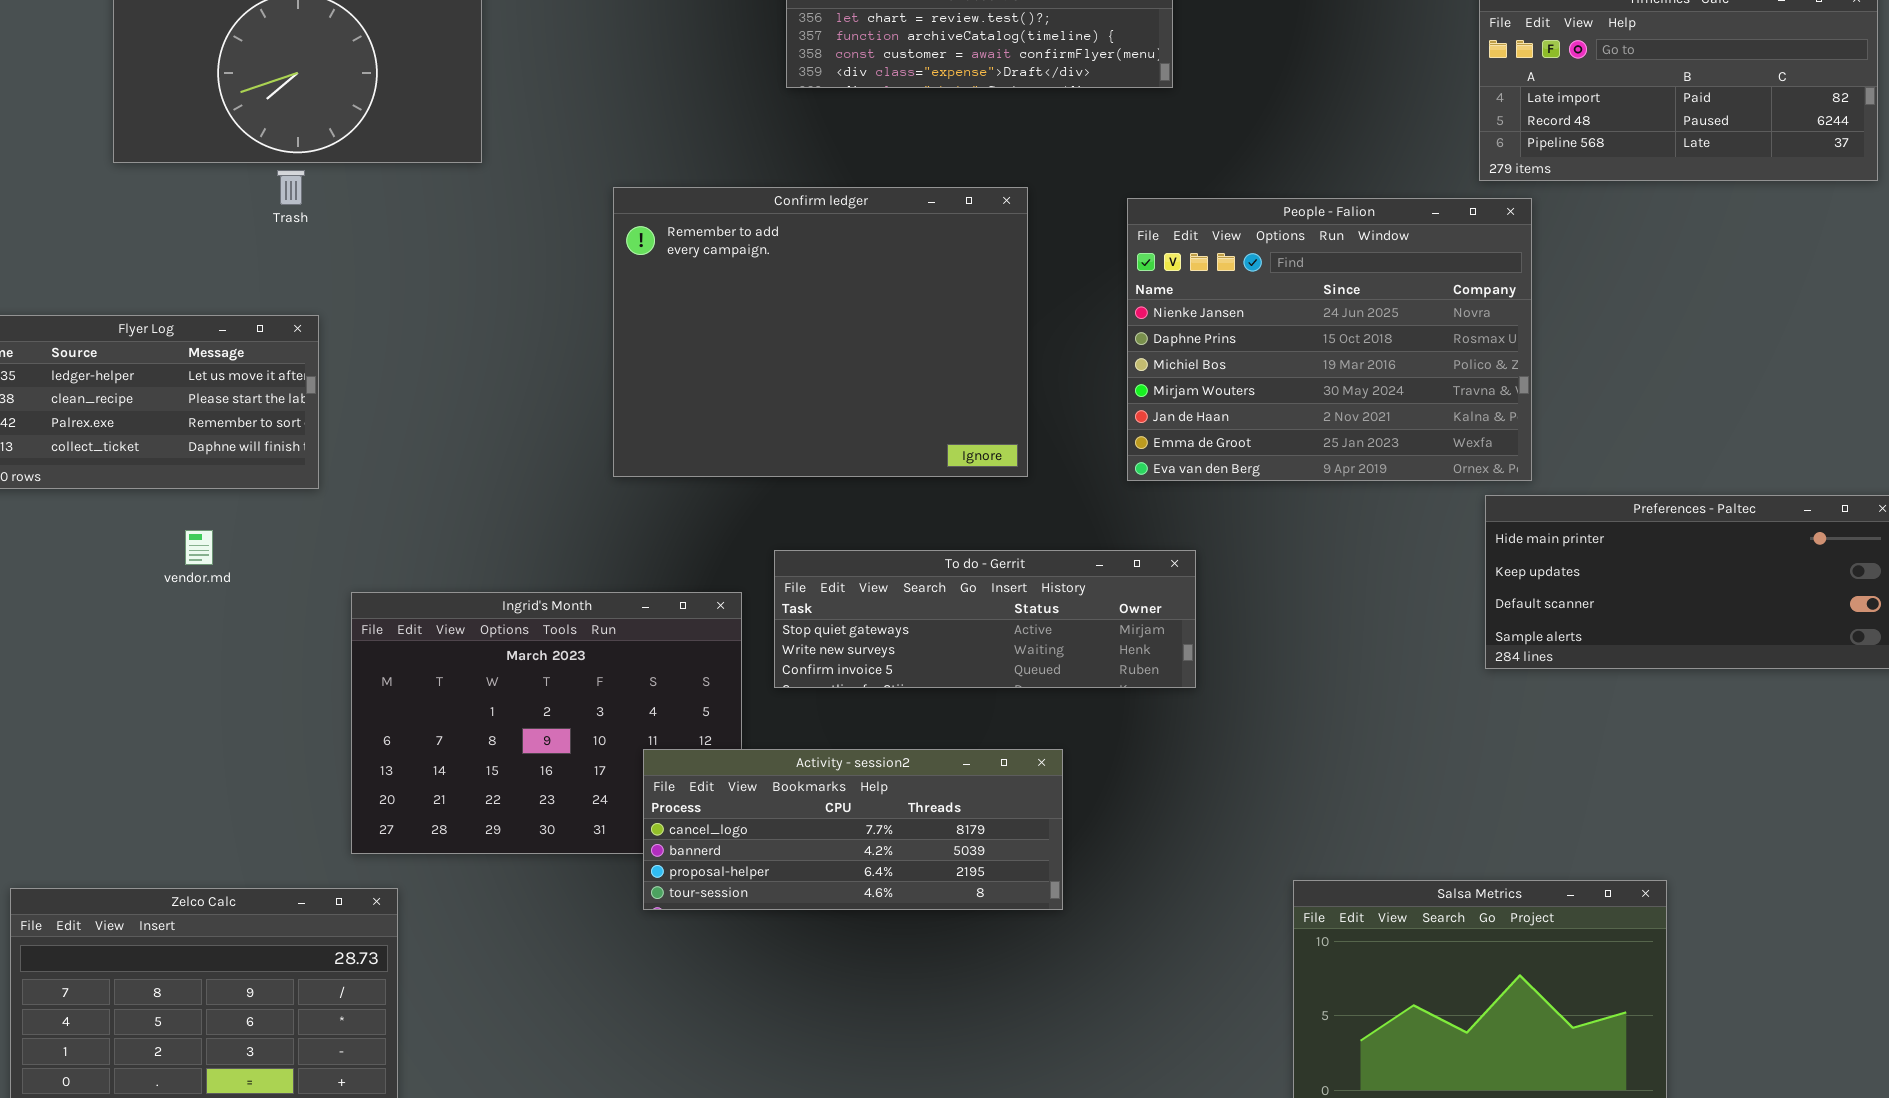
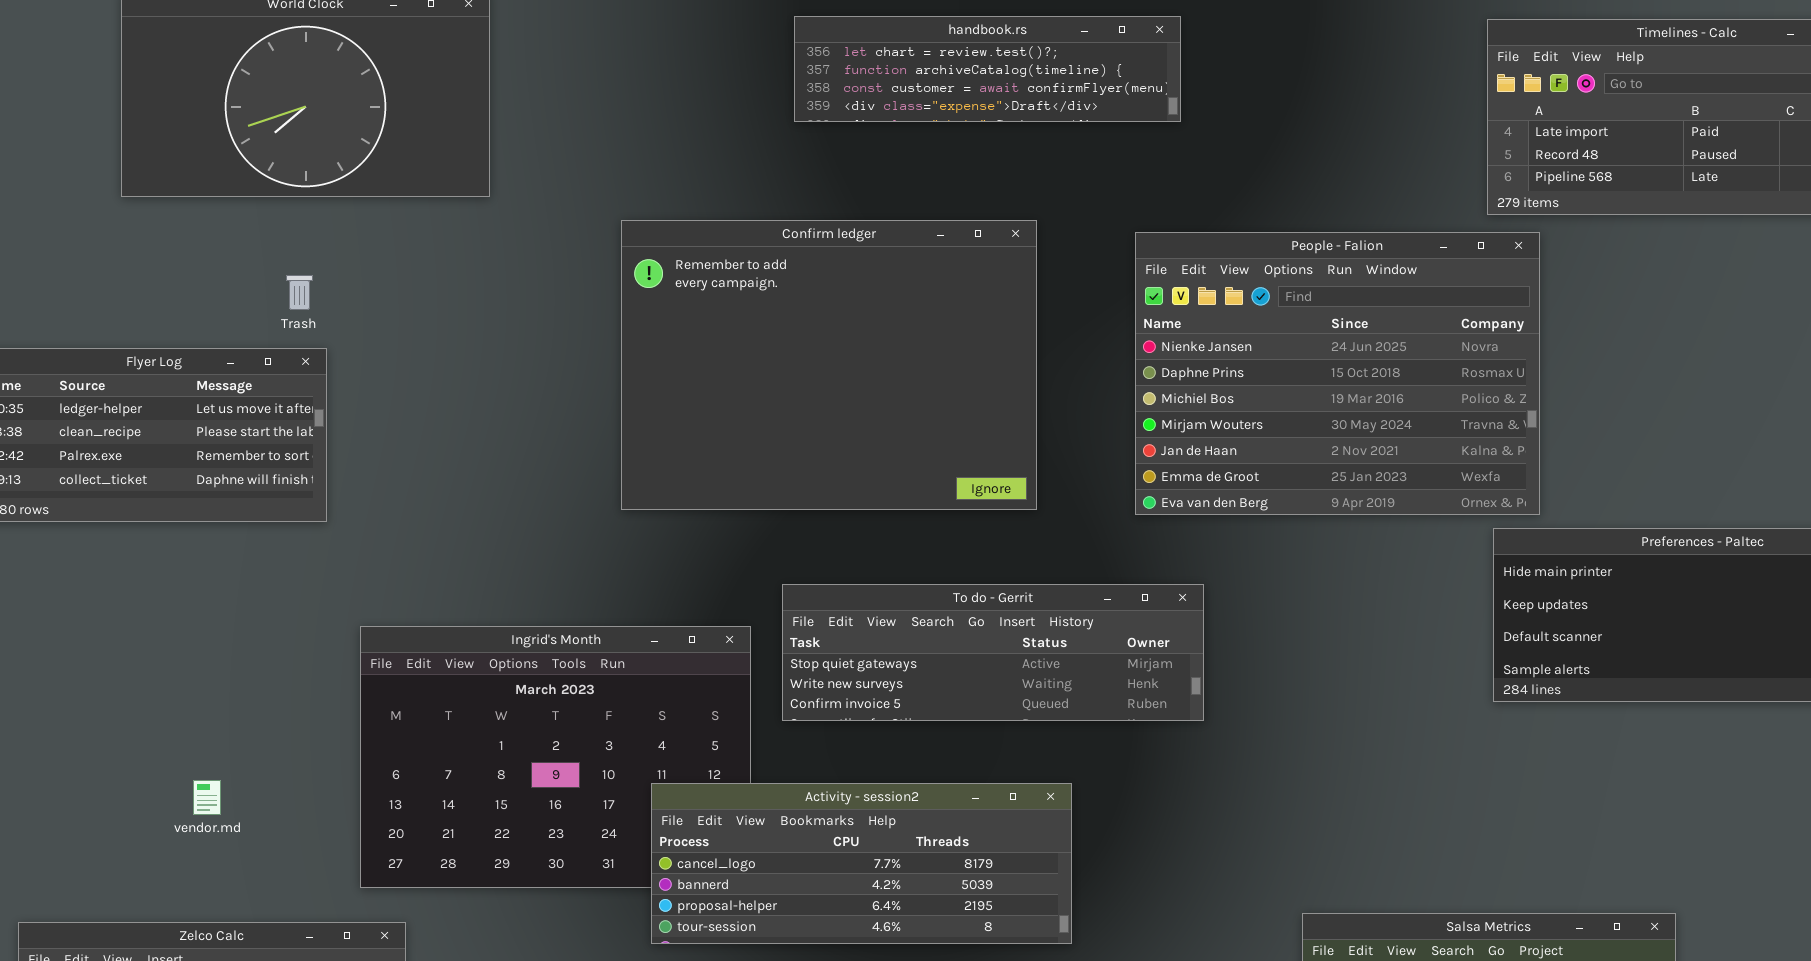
Trash: [277,170,305,205] -> [286,275,313,310], moved
vendor.md: [185,530,213,565] -> [193,780,221,815], moved

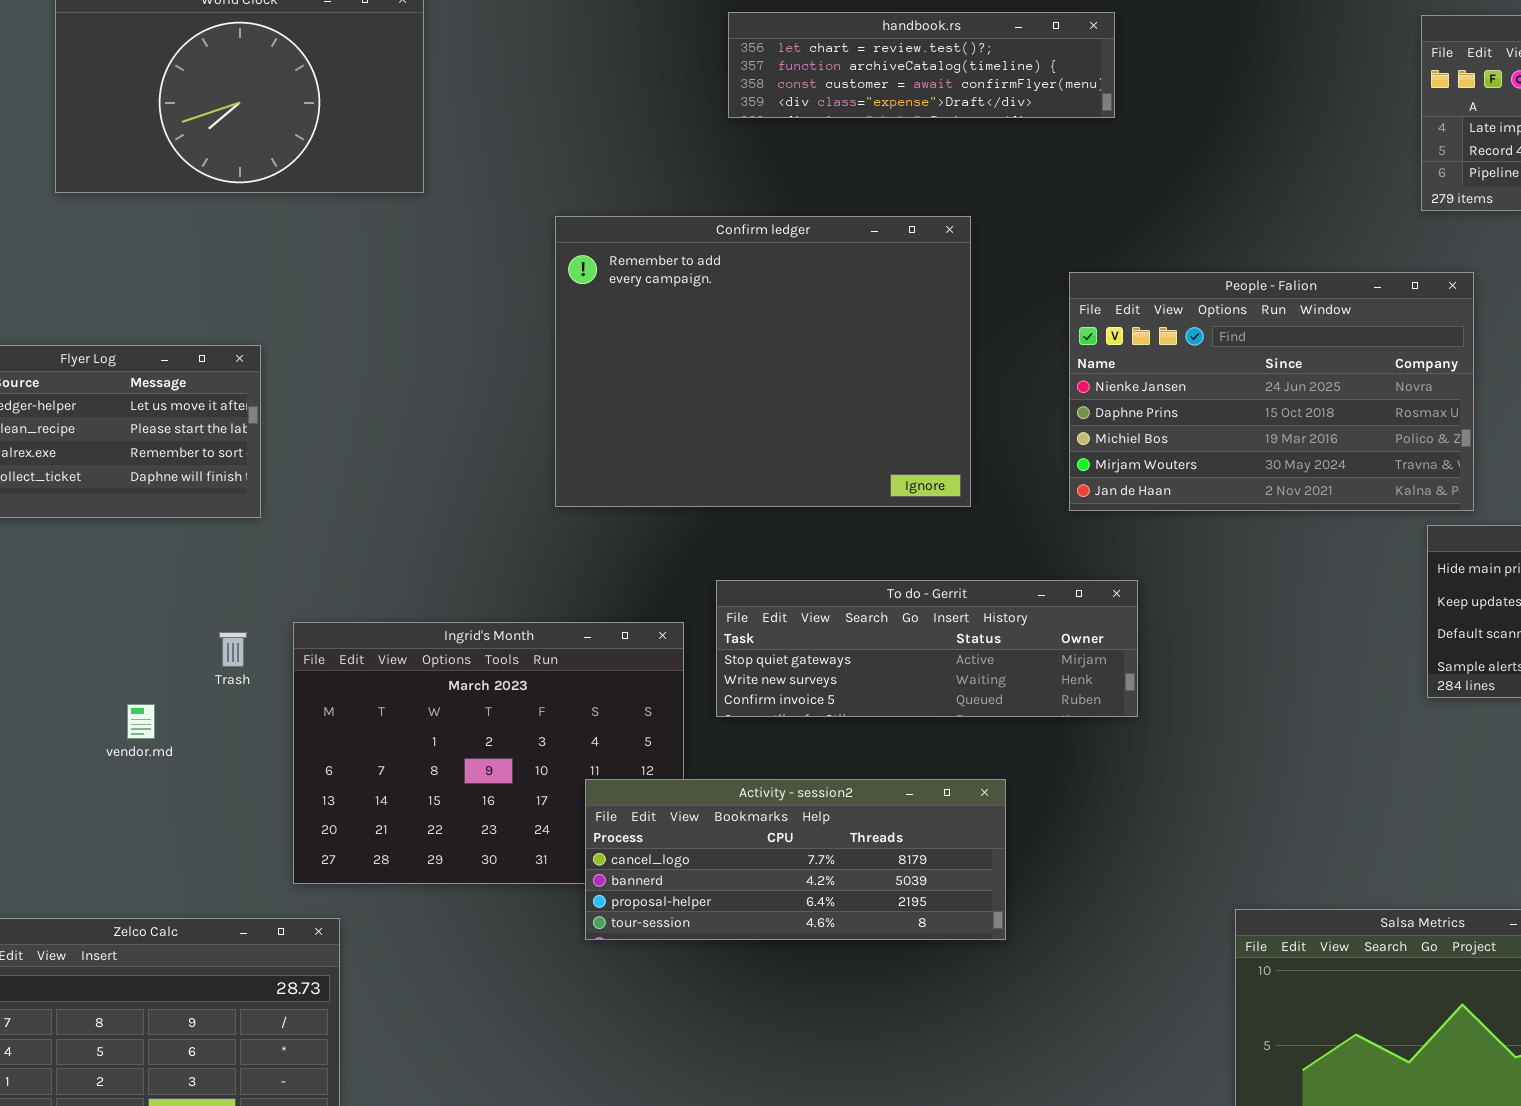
People - Falion: [1135,232,1540,515] -> [1069,272,1474,511], resized
Trash: [286,275,313,310] -> [219,632,247,667], moved
vendor.md: [193,780,221,815] -> [127,704,155,739], moved

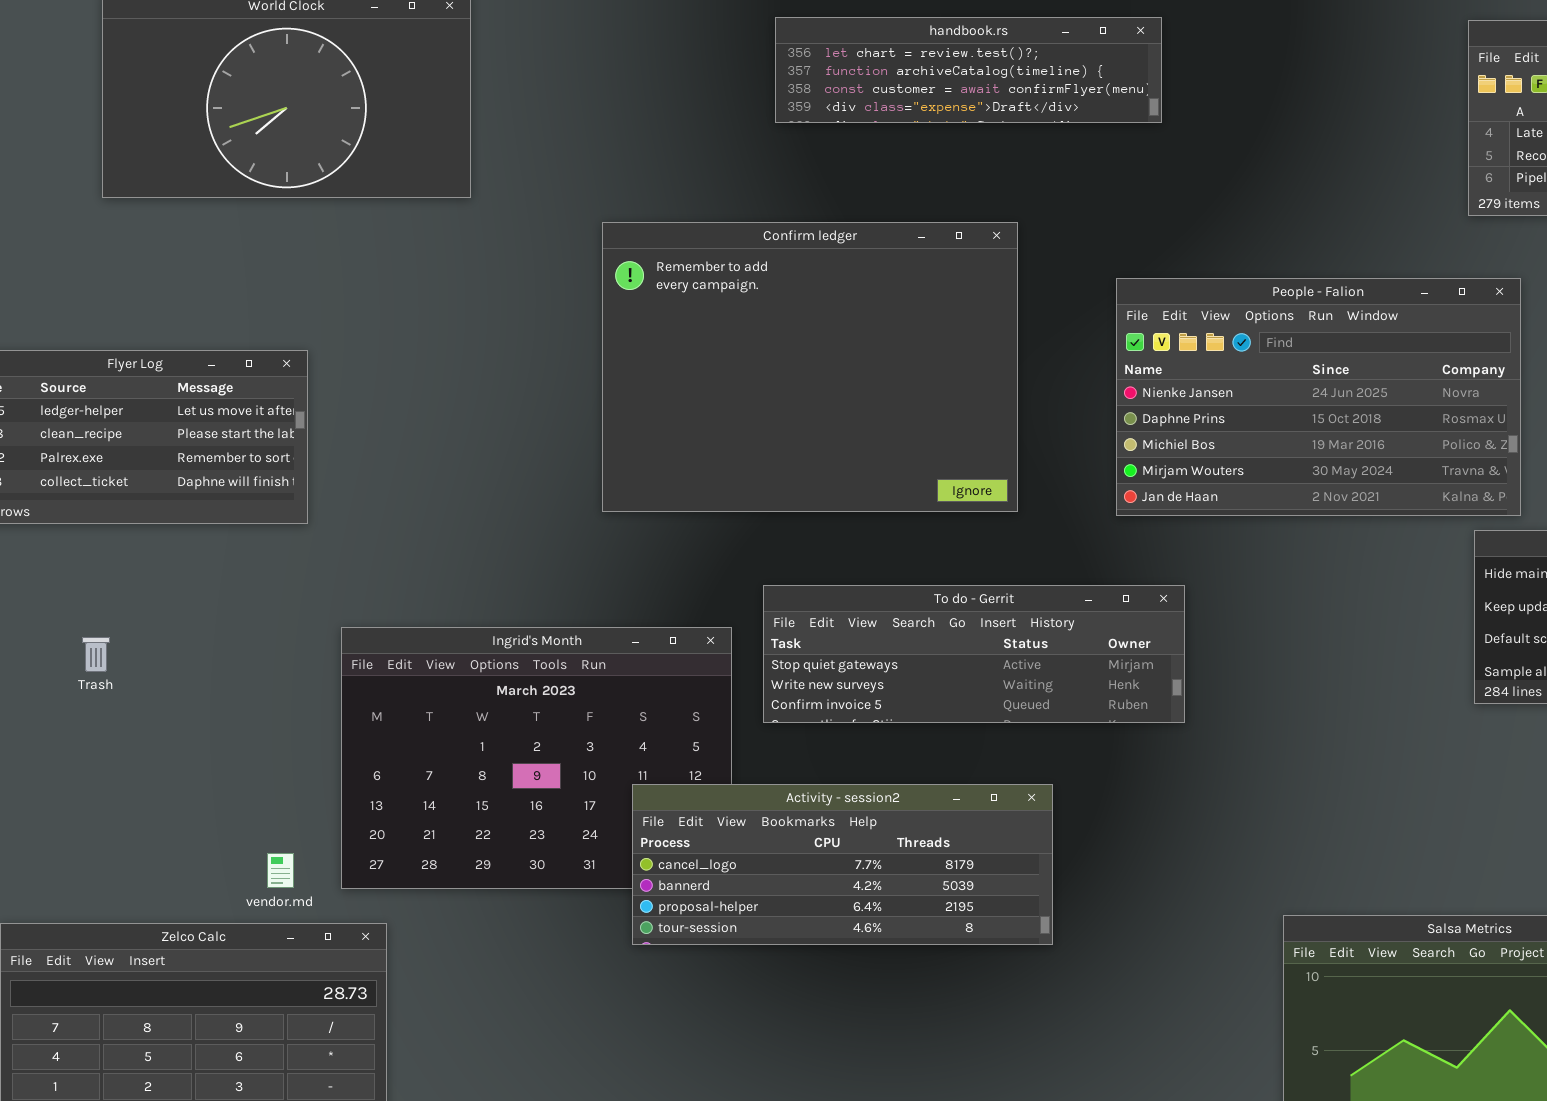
Trash: [219,632,247,667] -> [82,637,110,672], moved
vendor.md: [127,704,155,739] -> [267,853,294,888], moved

